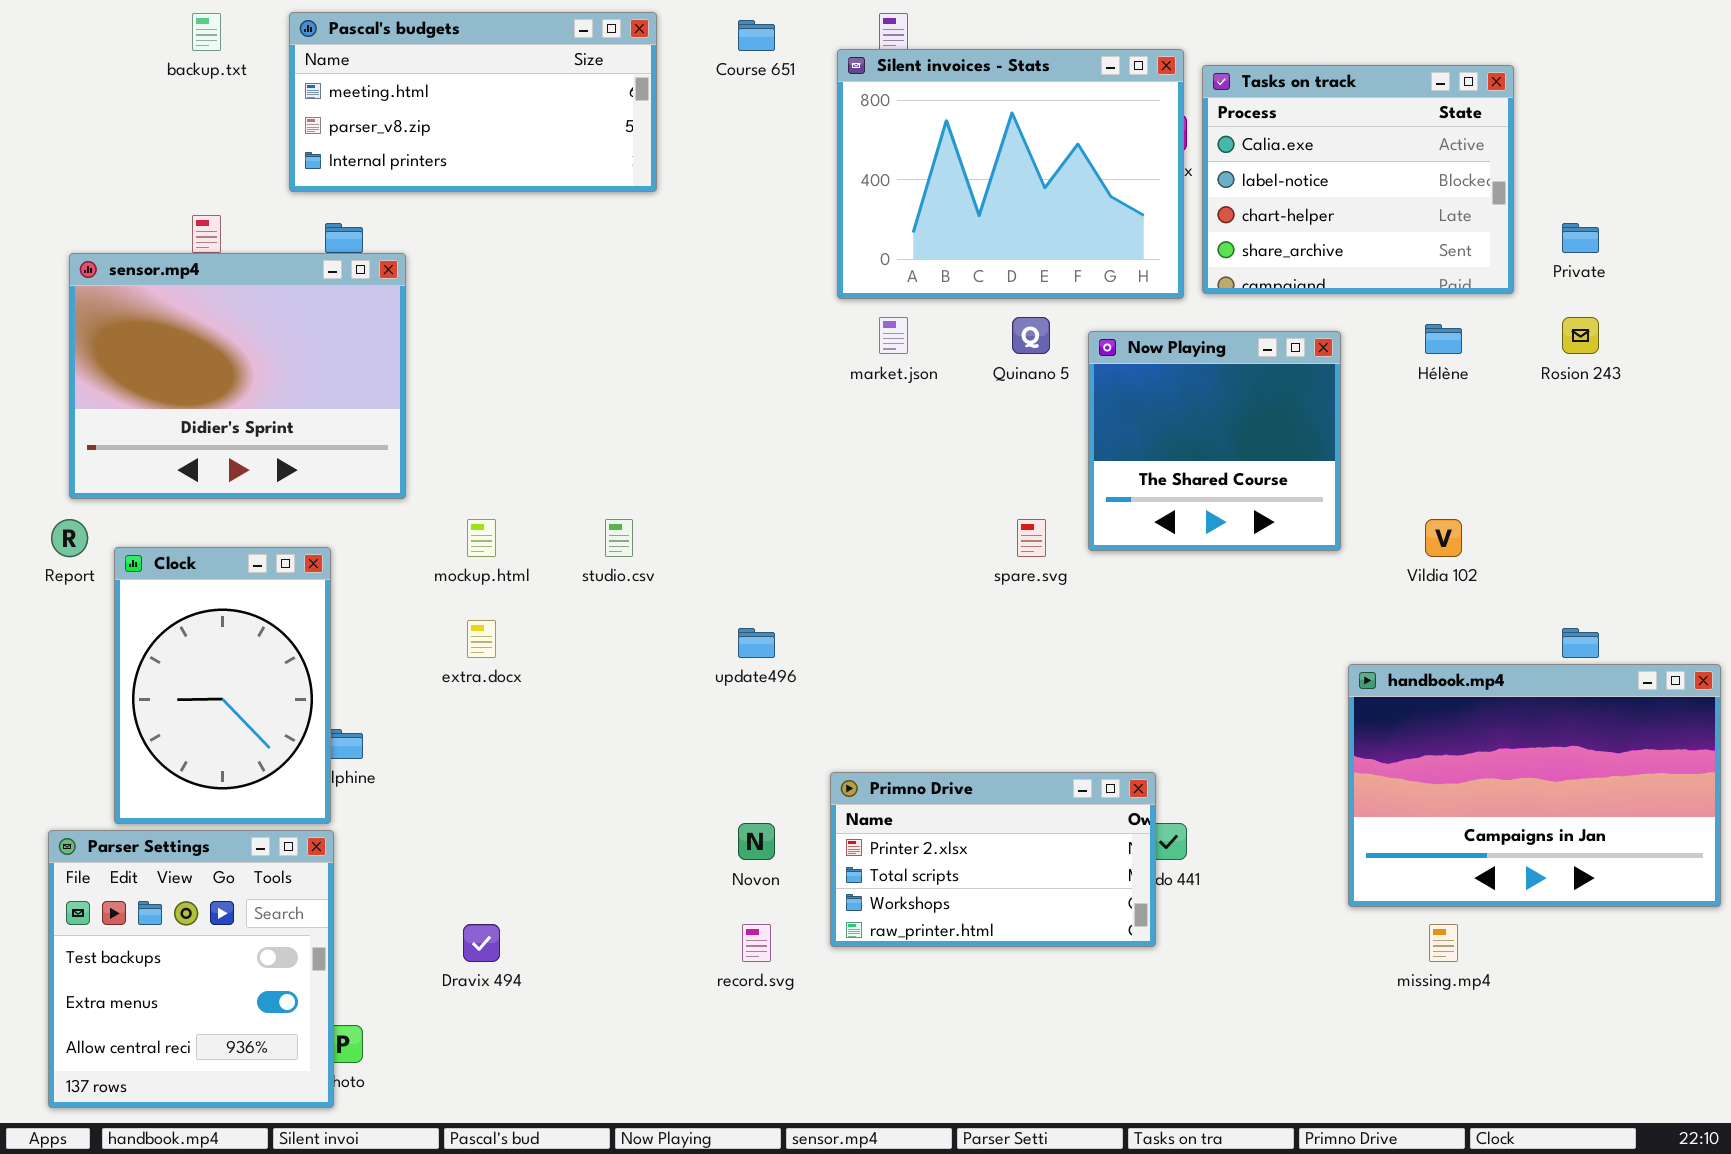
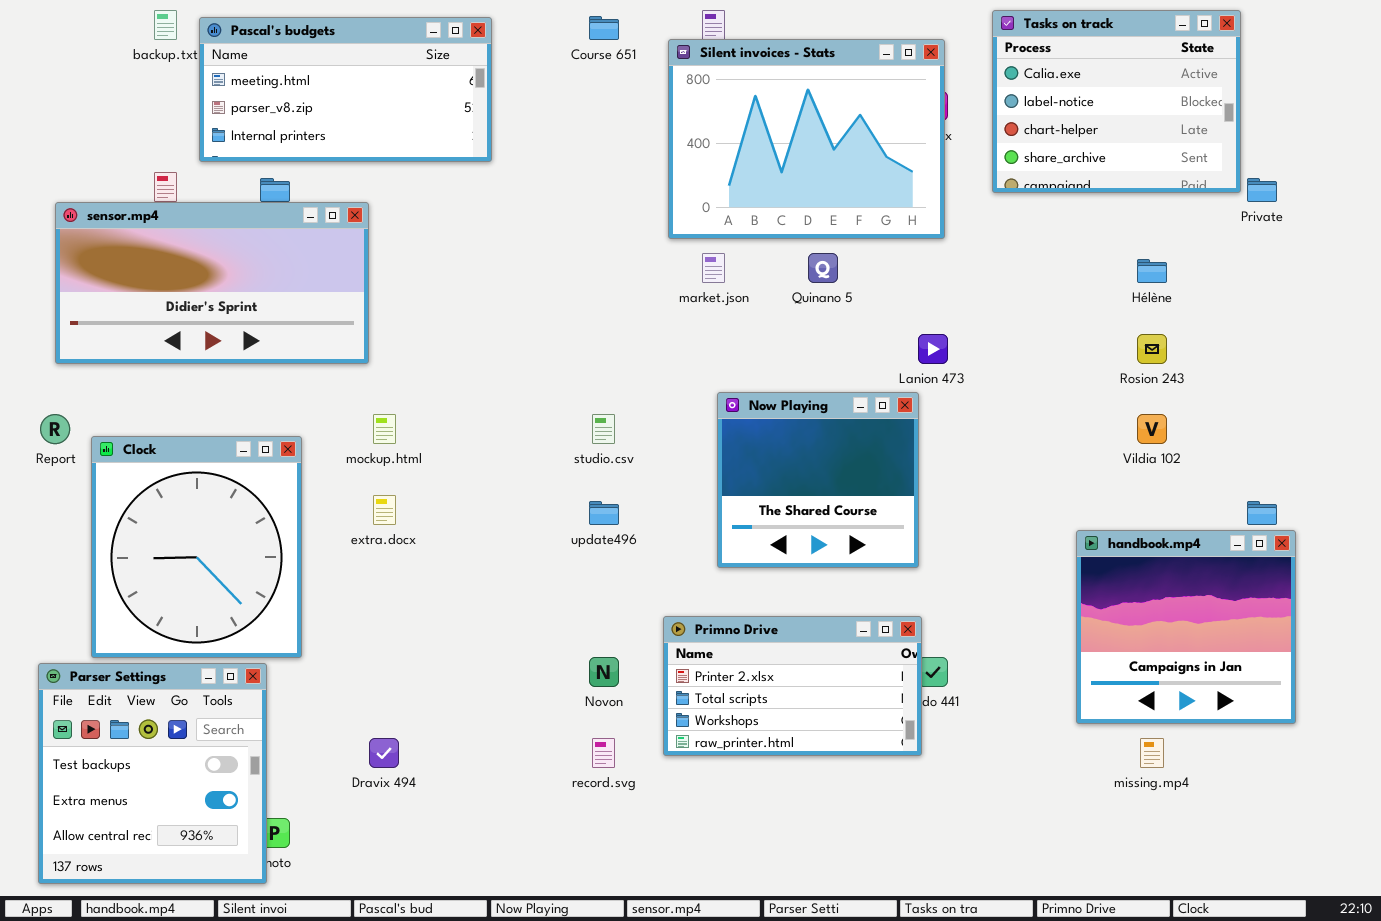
Pascal's budgets: [289,12,657,192] -> [199,17,492,162], moved
Tasks on track: [1202,65,1514,294] -> [992,10,1241,193], moved
sensor.mp4: [69,253,406,499] -> [55,202,369,364], resized
Rosion 243: [1562,317,1599,354] -> [1137,334,1167,364], moved
Now Playing: [1088,331,1341,551] -> [717,392,919,568], moved
studio.csv: [605,519,633,557] -> [592,414,615,444], moved
Clock: [114,547,331,824] -> [91,436,302,658], resized
handbook.mp4: [1348,664,1721,907] -> [1076,530,1296,724], resized

